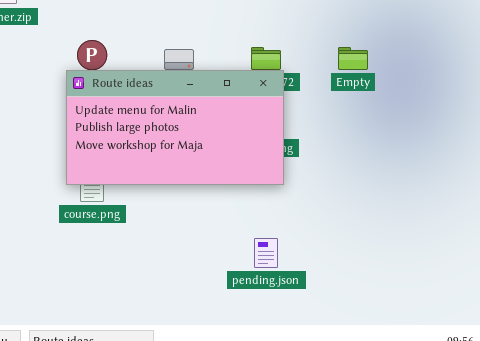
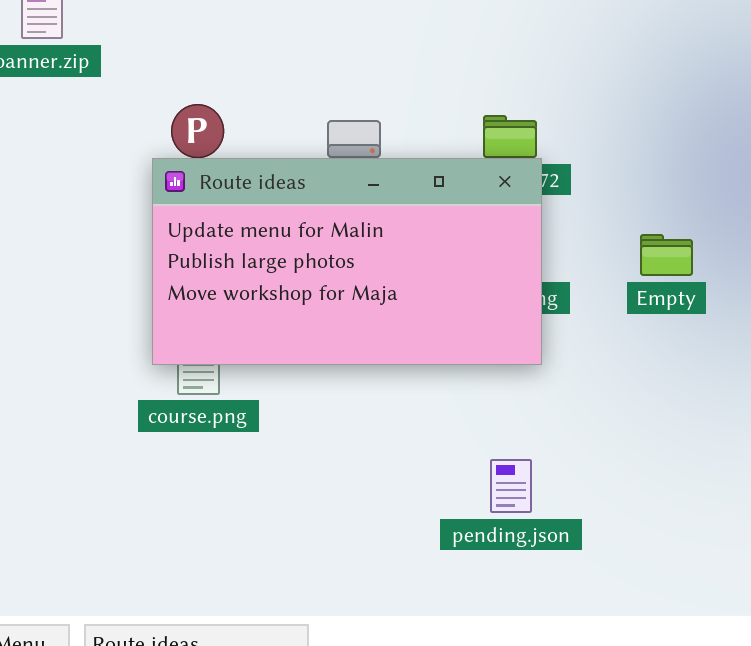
Empty: [338,47,368,70] -> [640,234,693,276], moved

